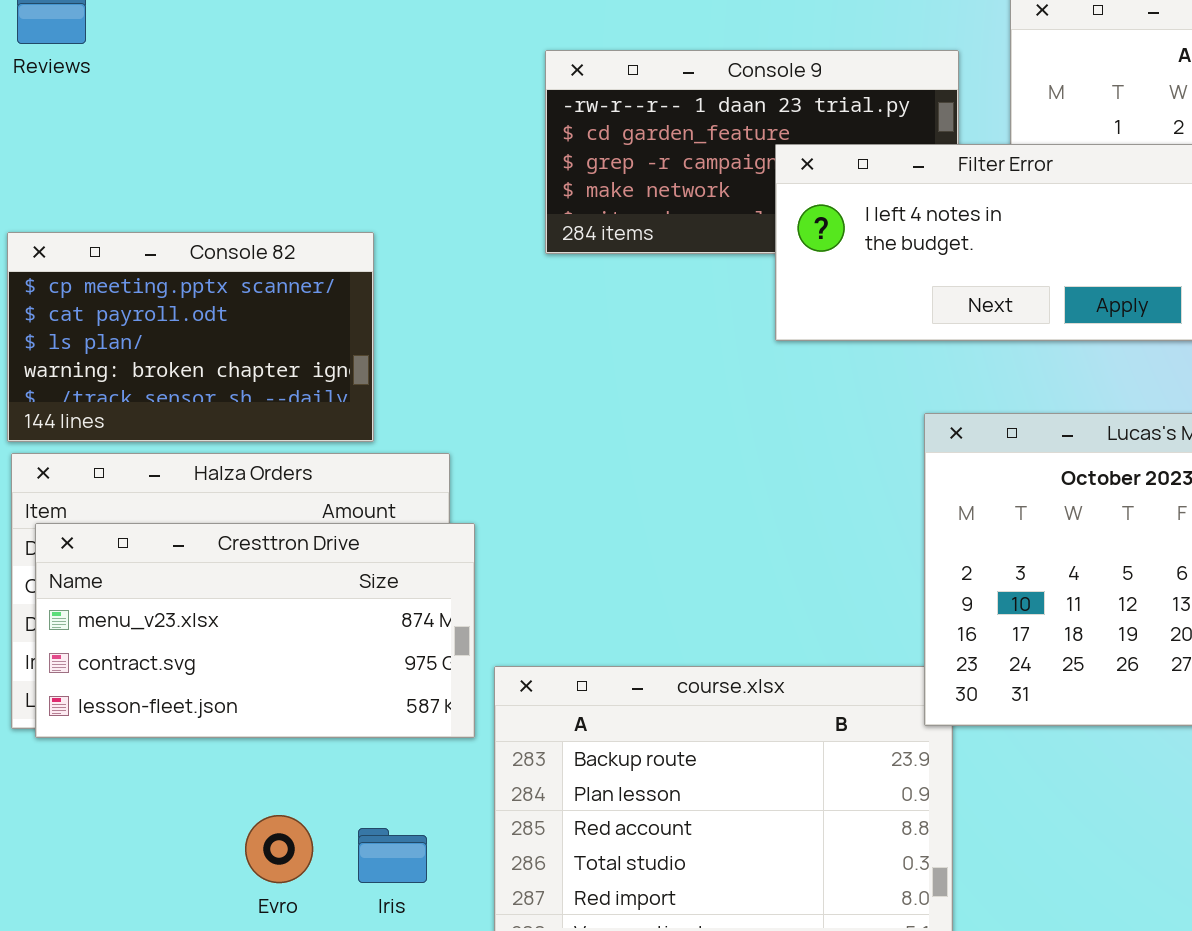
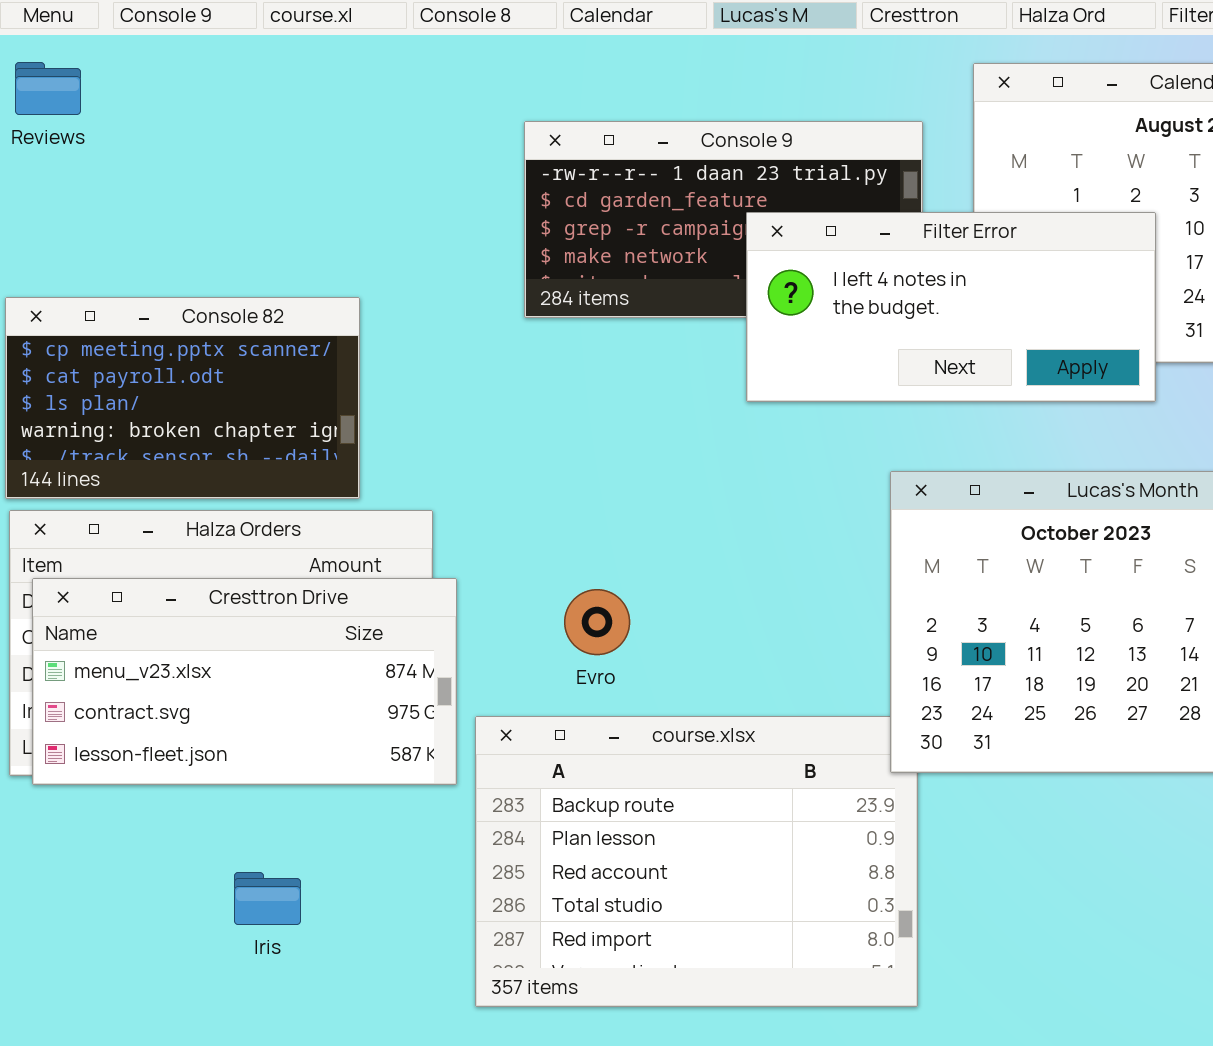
Evro: [245,815,313,883] -> [564,589,630,655], moved
Iris: [358,828,427,883] -> [234,872,301,925], moved

